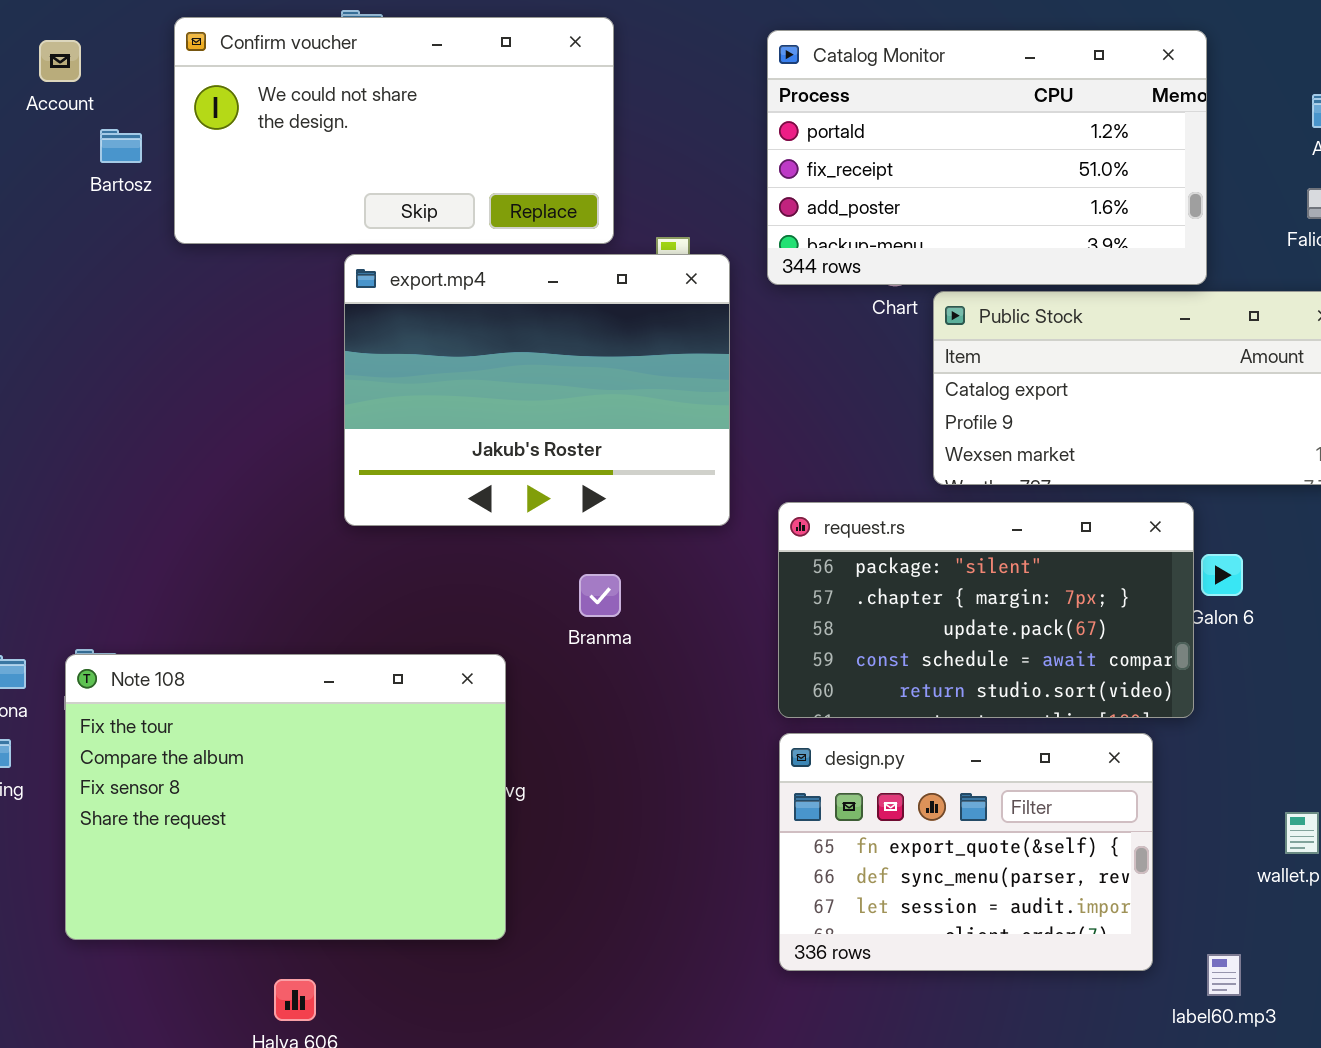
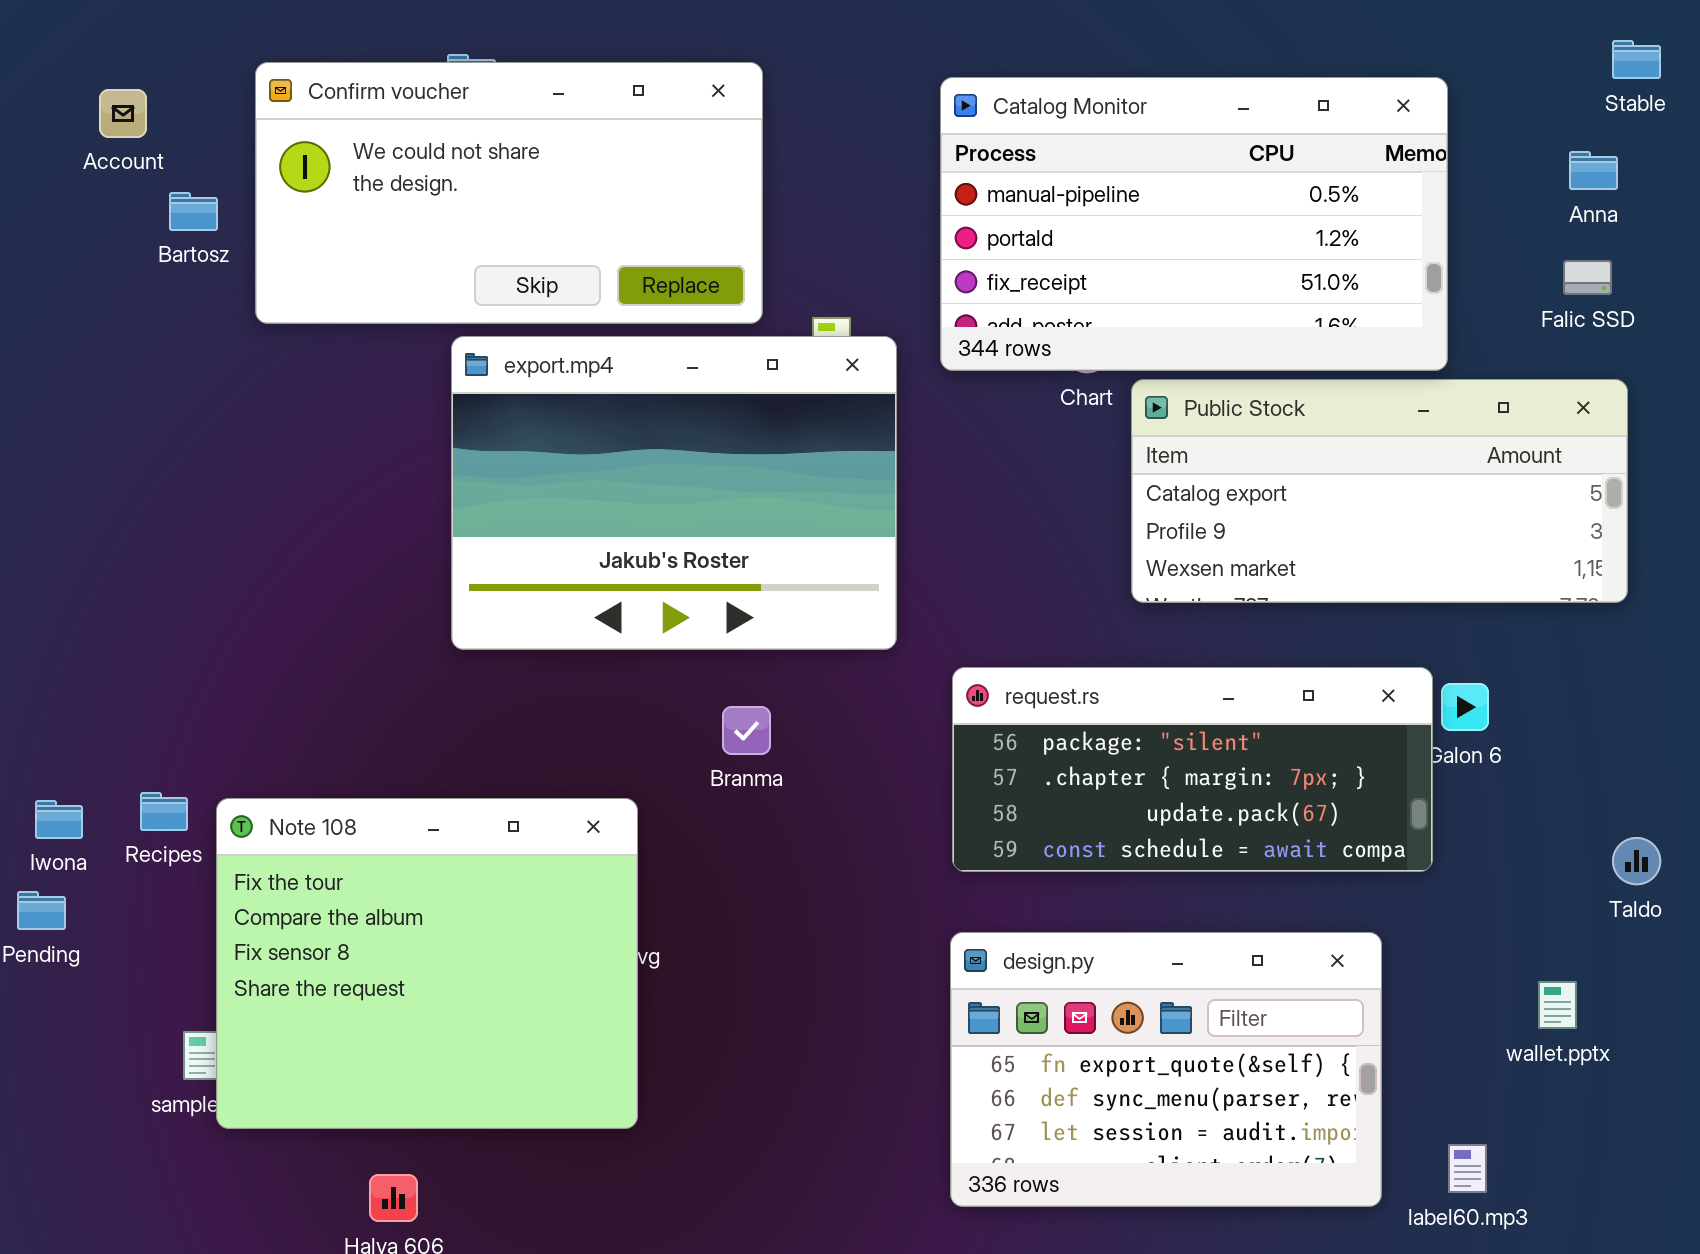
Catalog Monitor: [767,30,1207,285] -> [940,77,1448,371], scrolled up 1 row
request.rs: [778,502,1194,718] -> [952,667,1433,872], resized
Note 108: [65,654,506,940] -> [216,798,638,1129], resized
design.py: [779,733,1153,971] -> [950,932,1382,1207], moved

